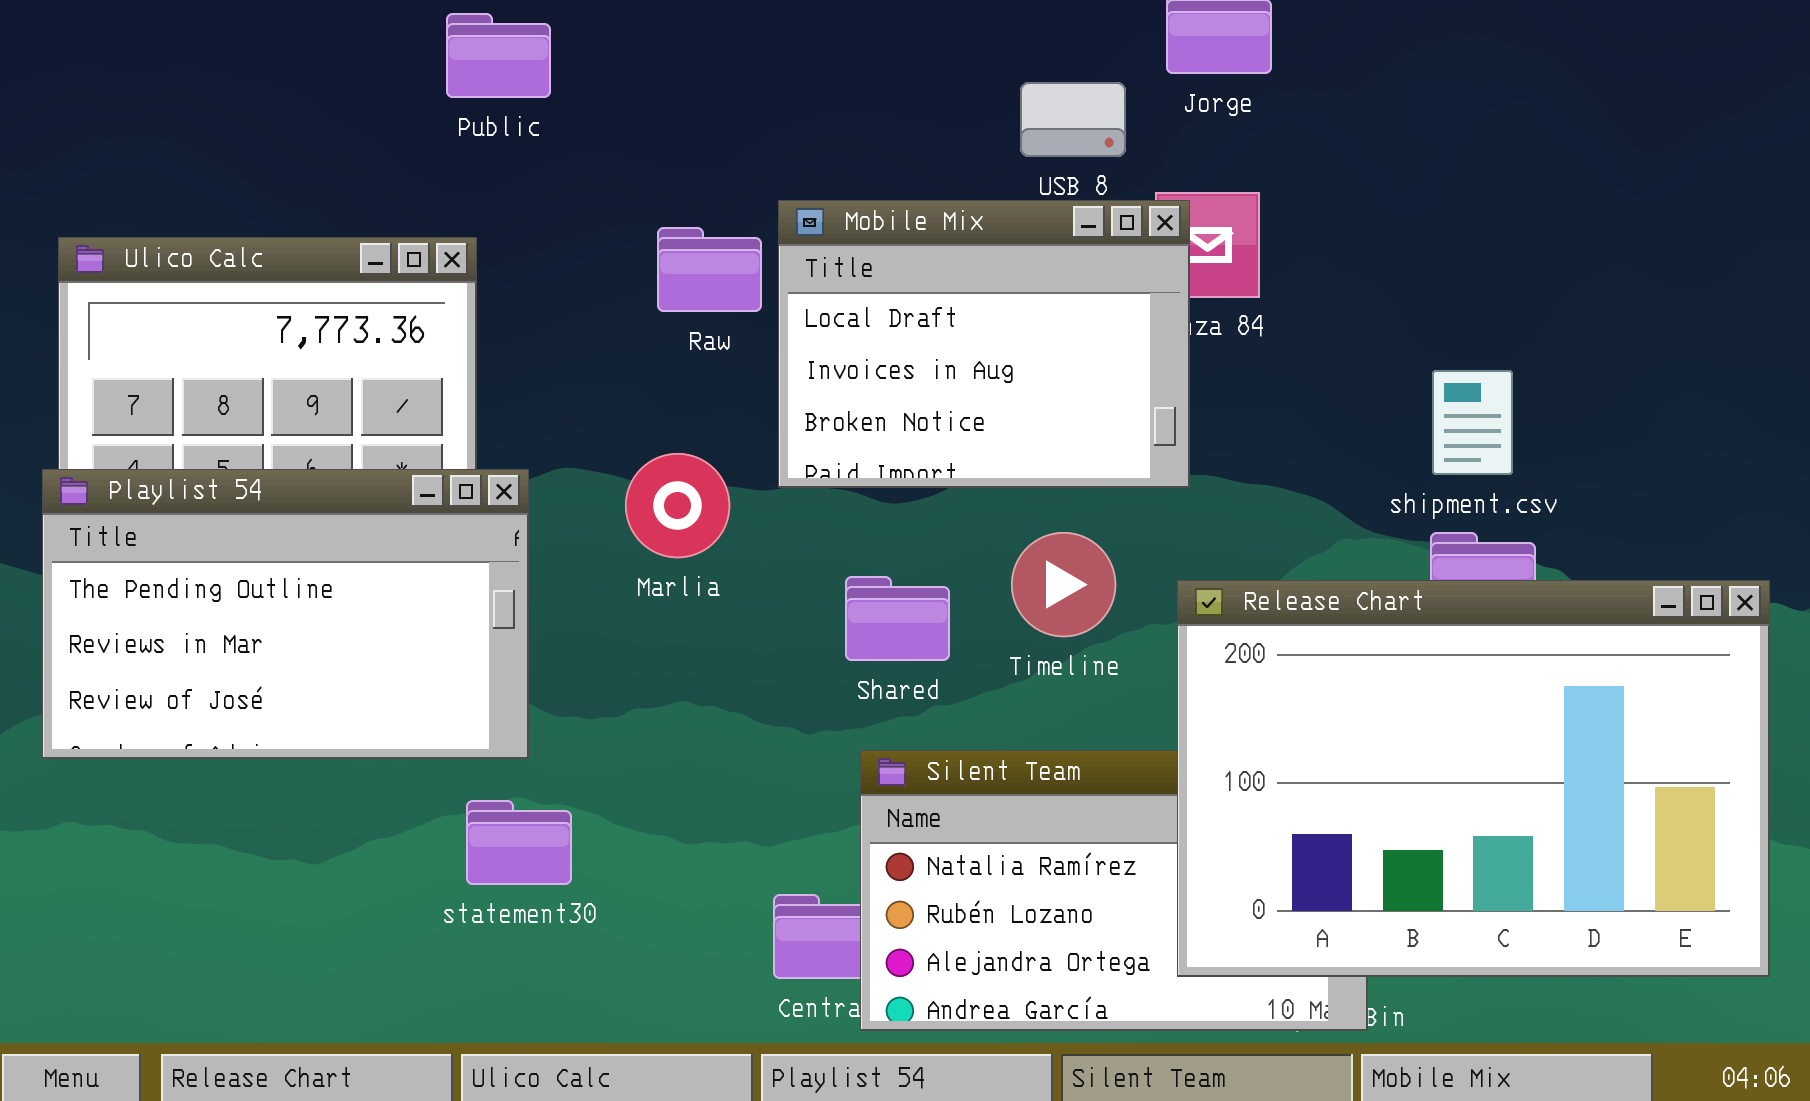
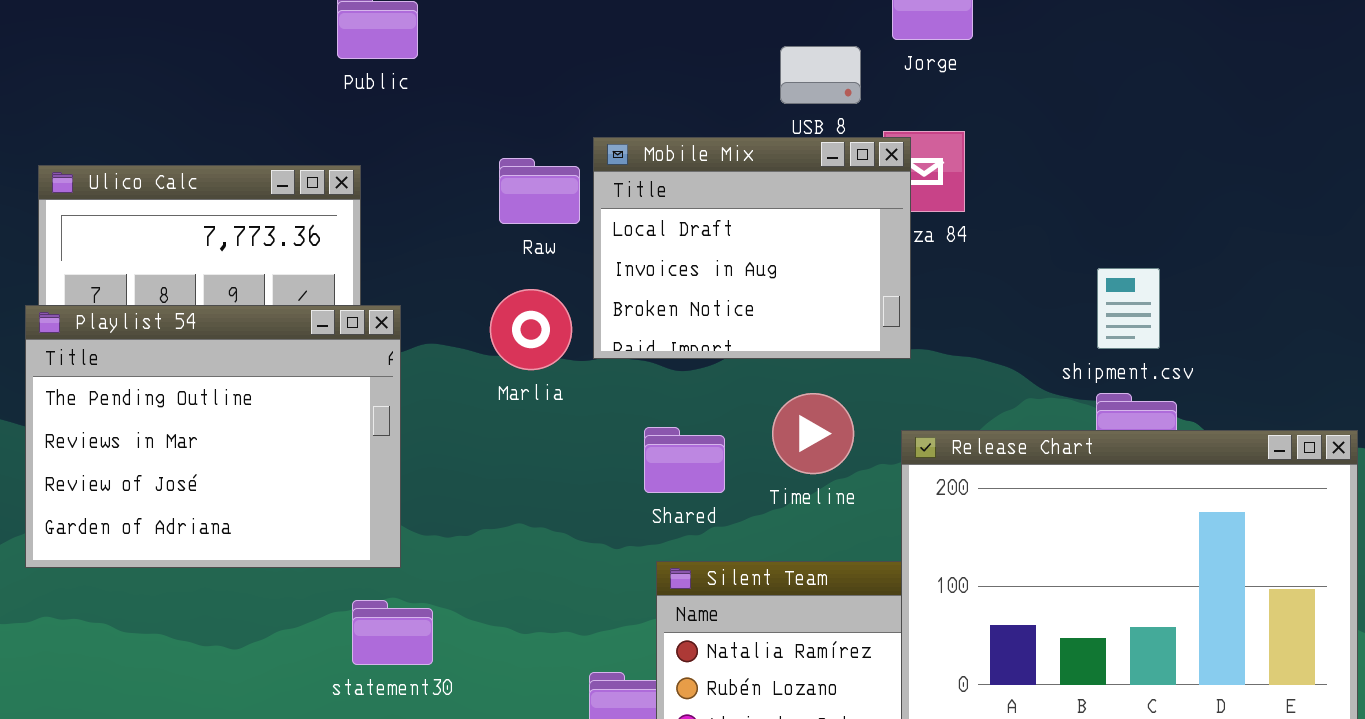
Marlia: [625,453,730,558] -> [490,289,572,370], moved
Playlist 54: [42,469,529,759] -> [25,305,401,568], resized

